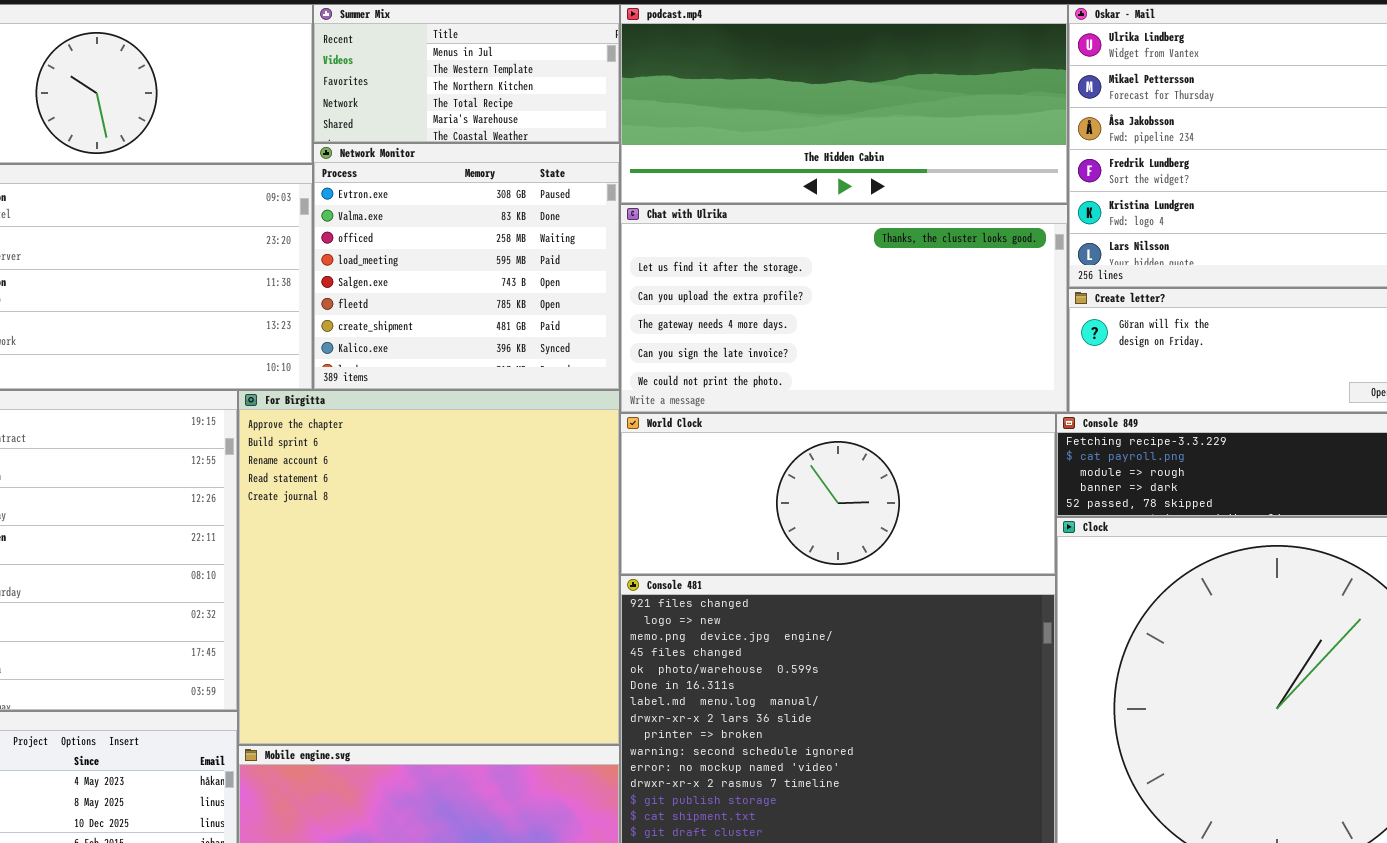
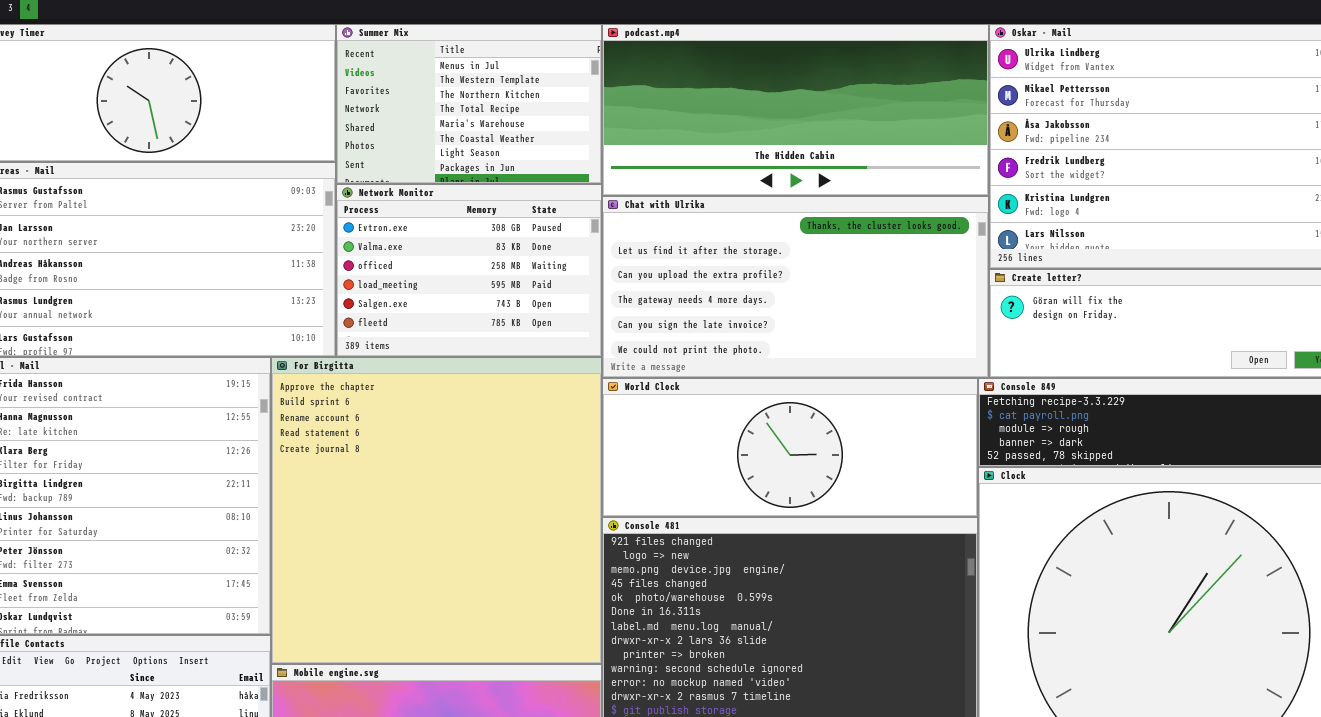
Summer Mix: [313,4,620,143] -> [336,24,602,184], resized
Network Monitor: [313,143,620,390] -> [336,184,602,357], resized

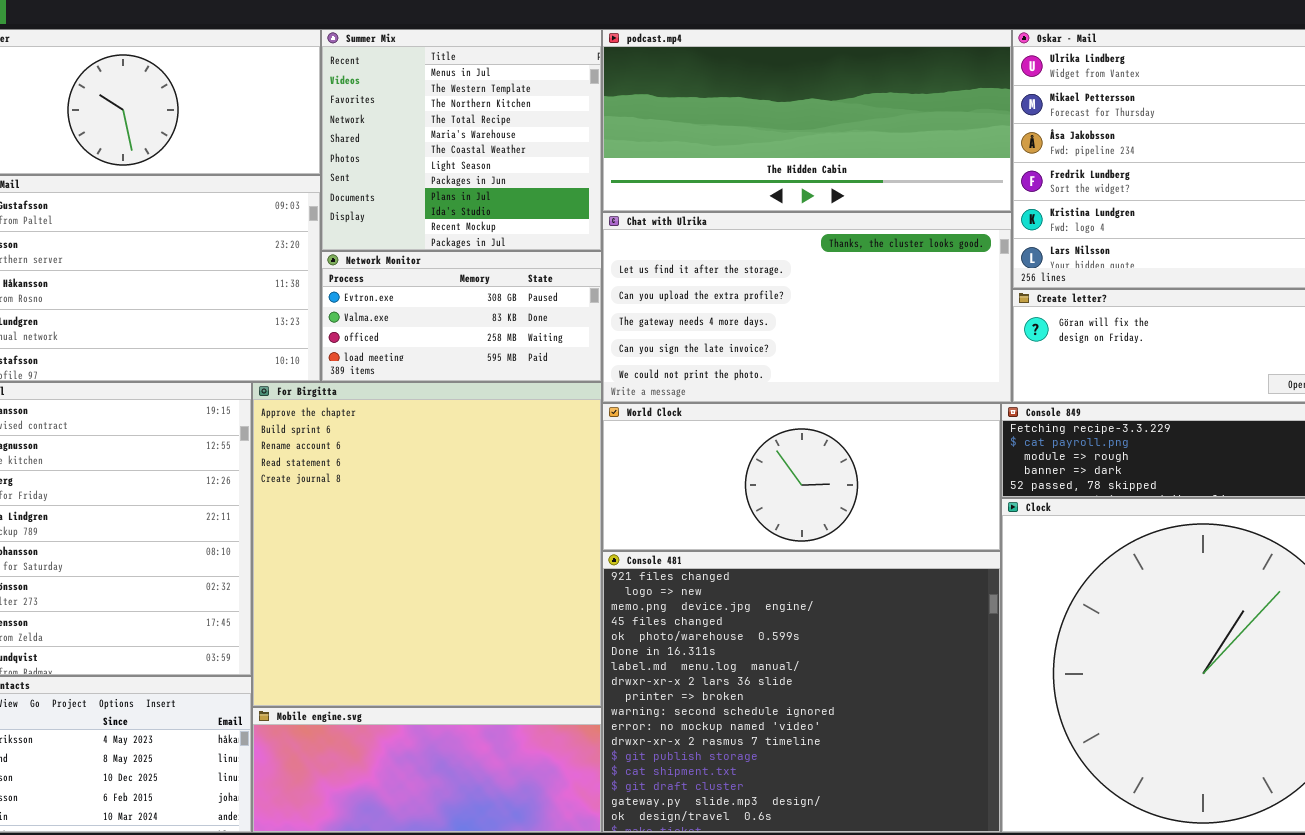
Summer Mix: [336,24,602,184] -> [321,29,602,251], resized
Network Monitor: [336,184,602,357] -> [321,251,602,382], resized

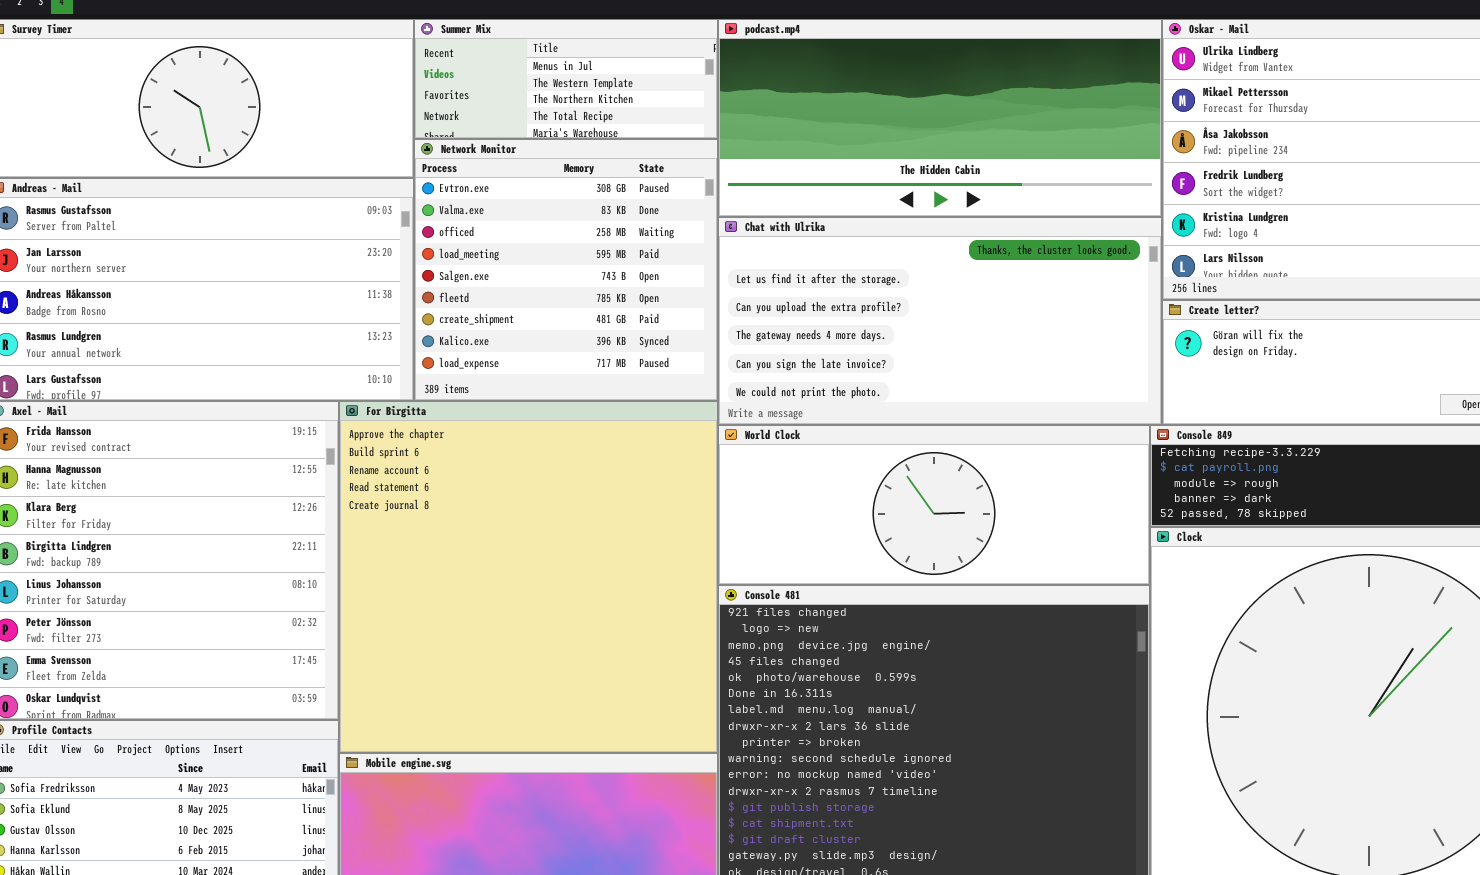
Summer Mix: [321,29,602,251] -> [414,19,718,139], resized
Network Monitor: [321,251,602,382] -> [414,139,718,401], resized

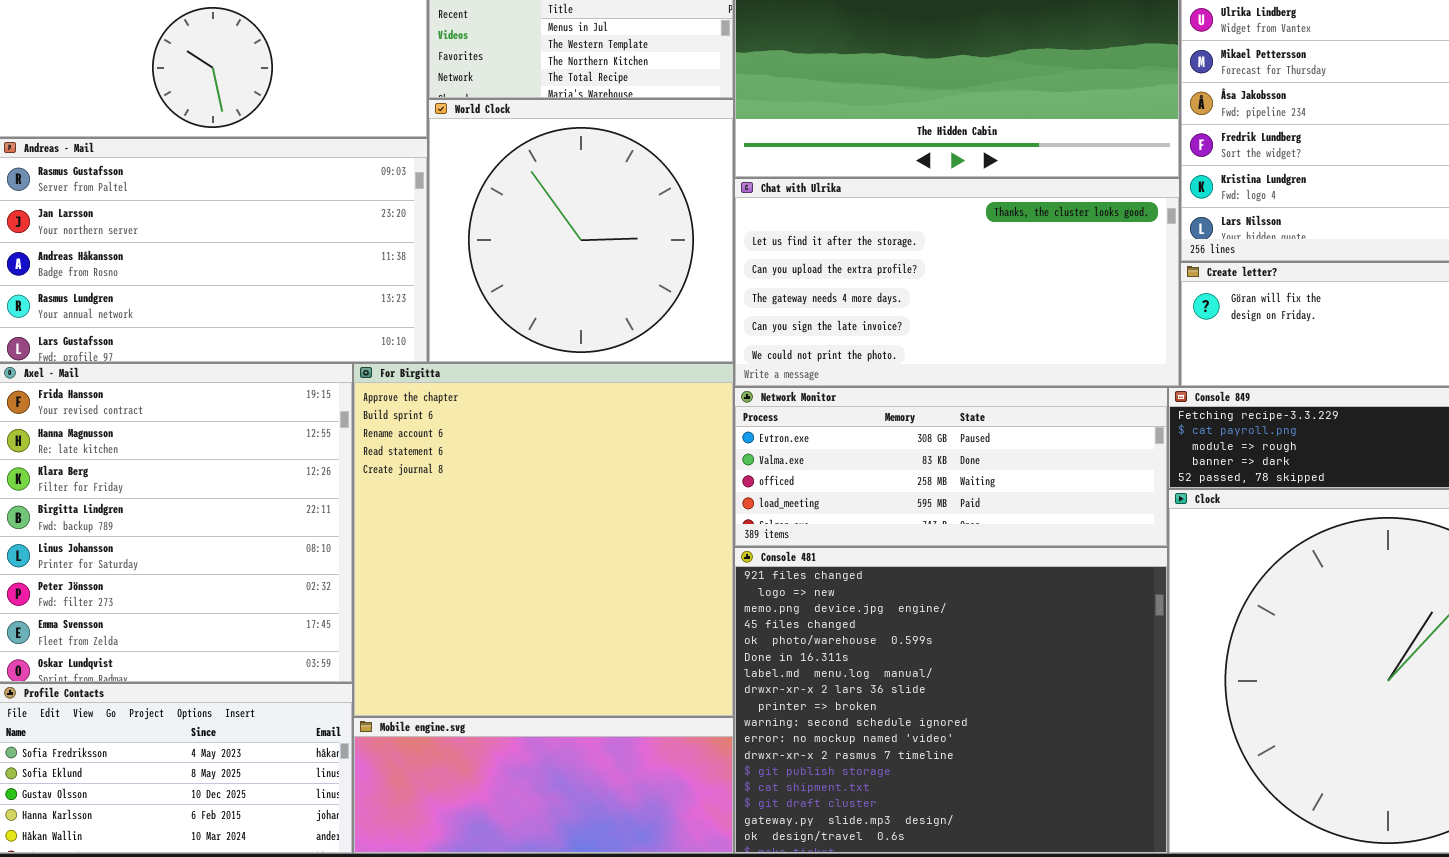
Network Monitor: [414,139,718,401] -> [734,387,1168,547], moved, resized
World Clock: [718,425,1150,585] -> [428,99,734,363], moved, resized

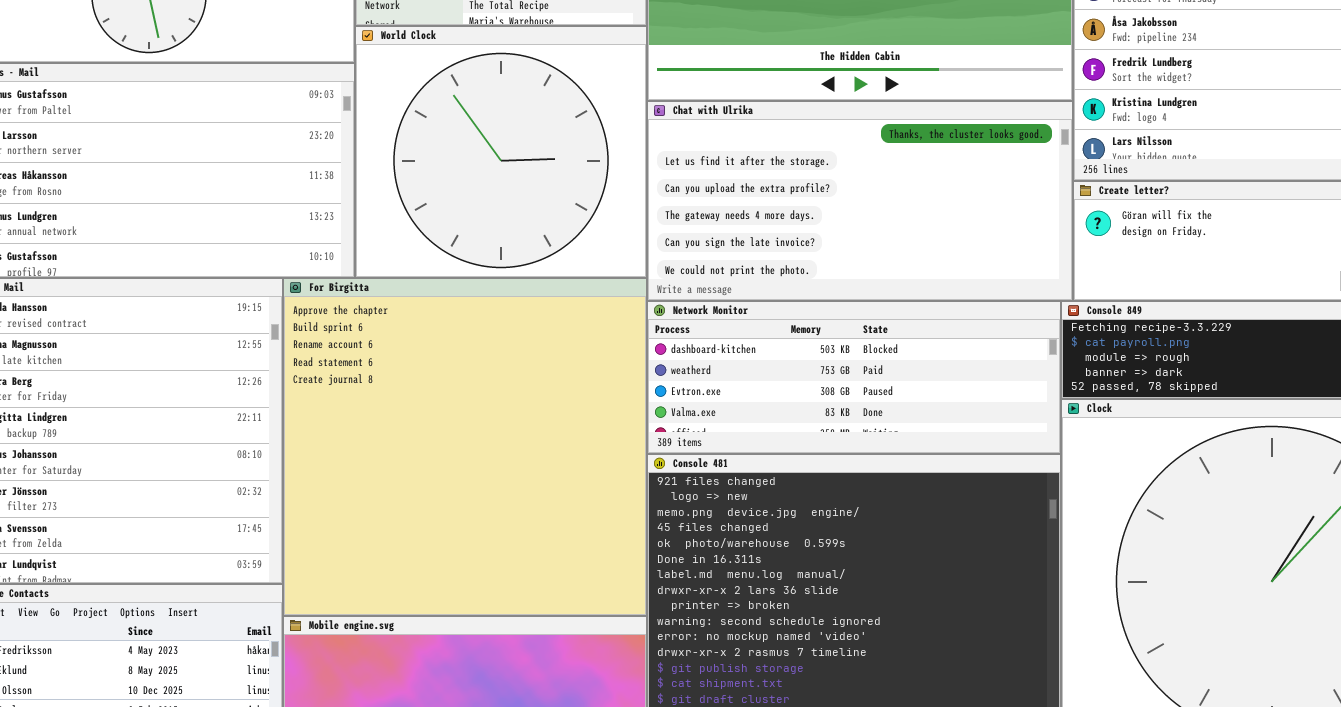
Network Monitor: [734,387,1168,547] -> [647,301,1061,454], scrolled up 2 rows

